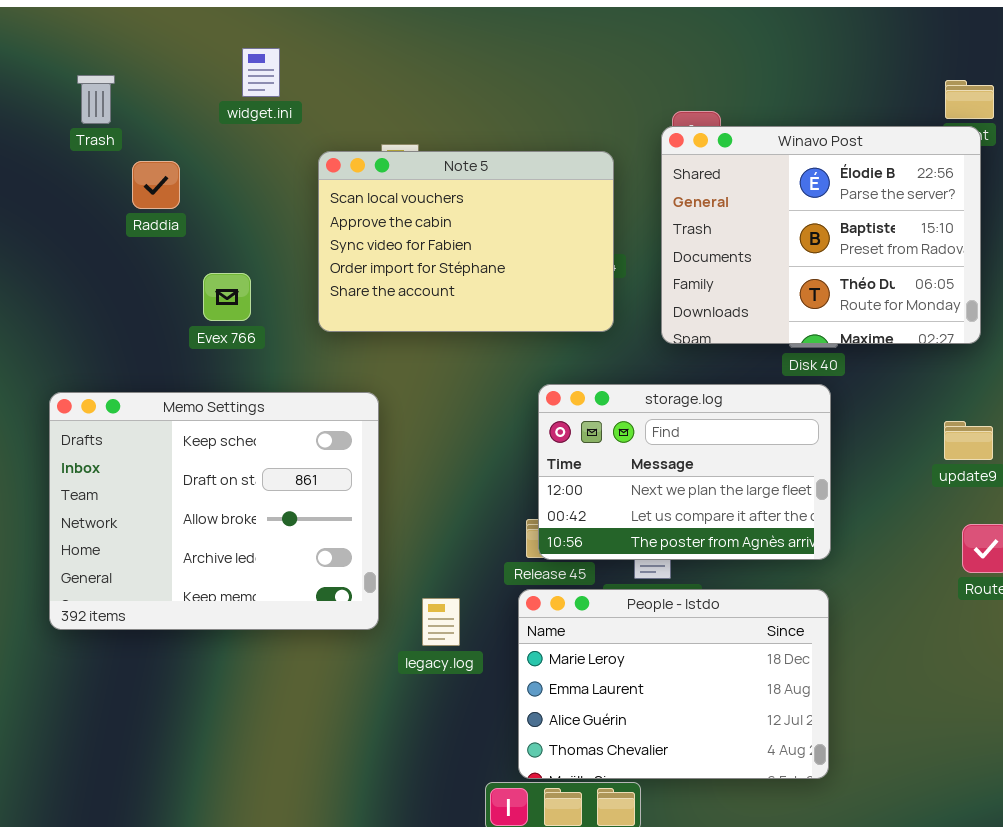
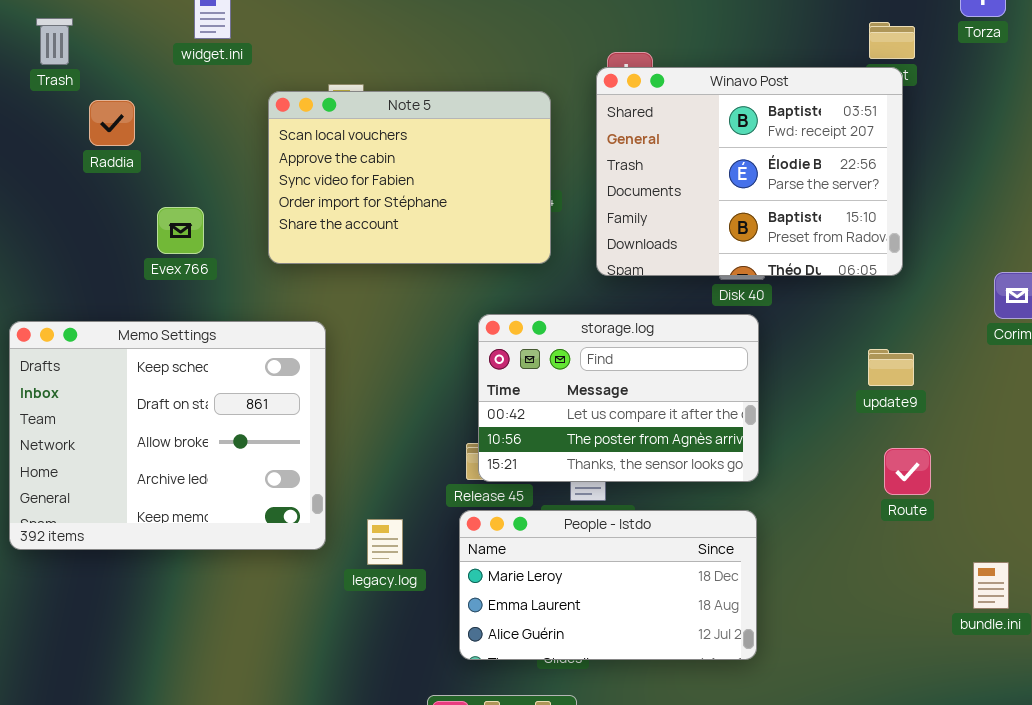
Winavo Post: [661,126,981,344] -> [596,67,903,276], scrolled up 1 row
storage.log: [538,384,831,560] -> [478,314,759,482], scrolled down 1 row
People - Istdo: [518,589,829,779] -> [459,510,757,660], resized

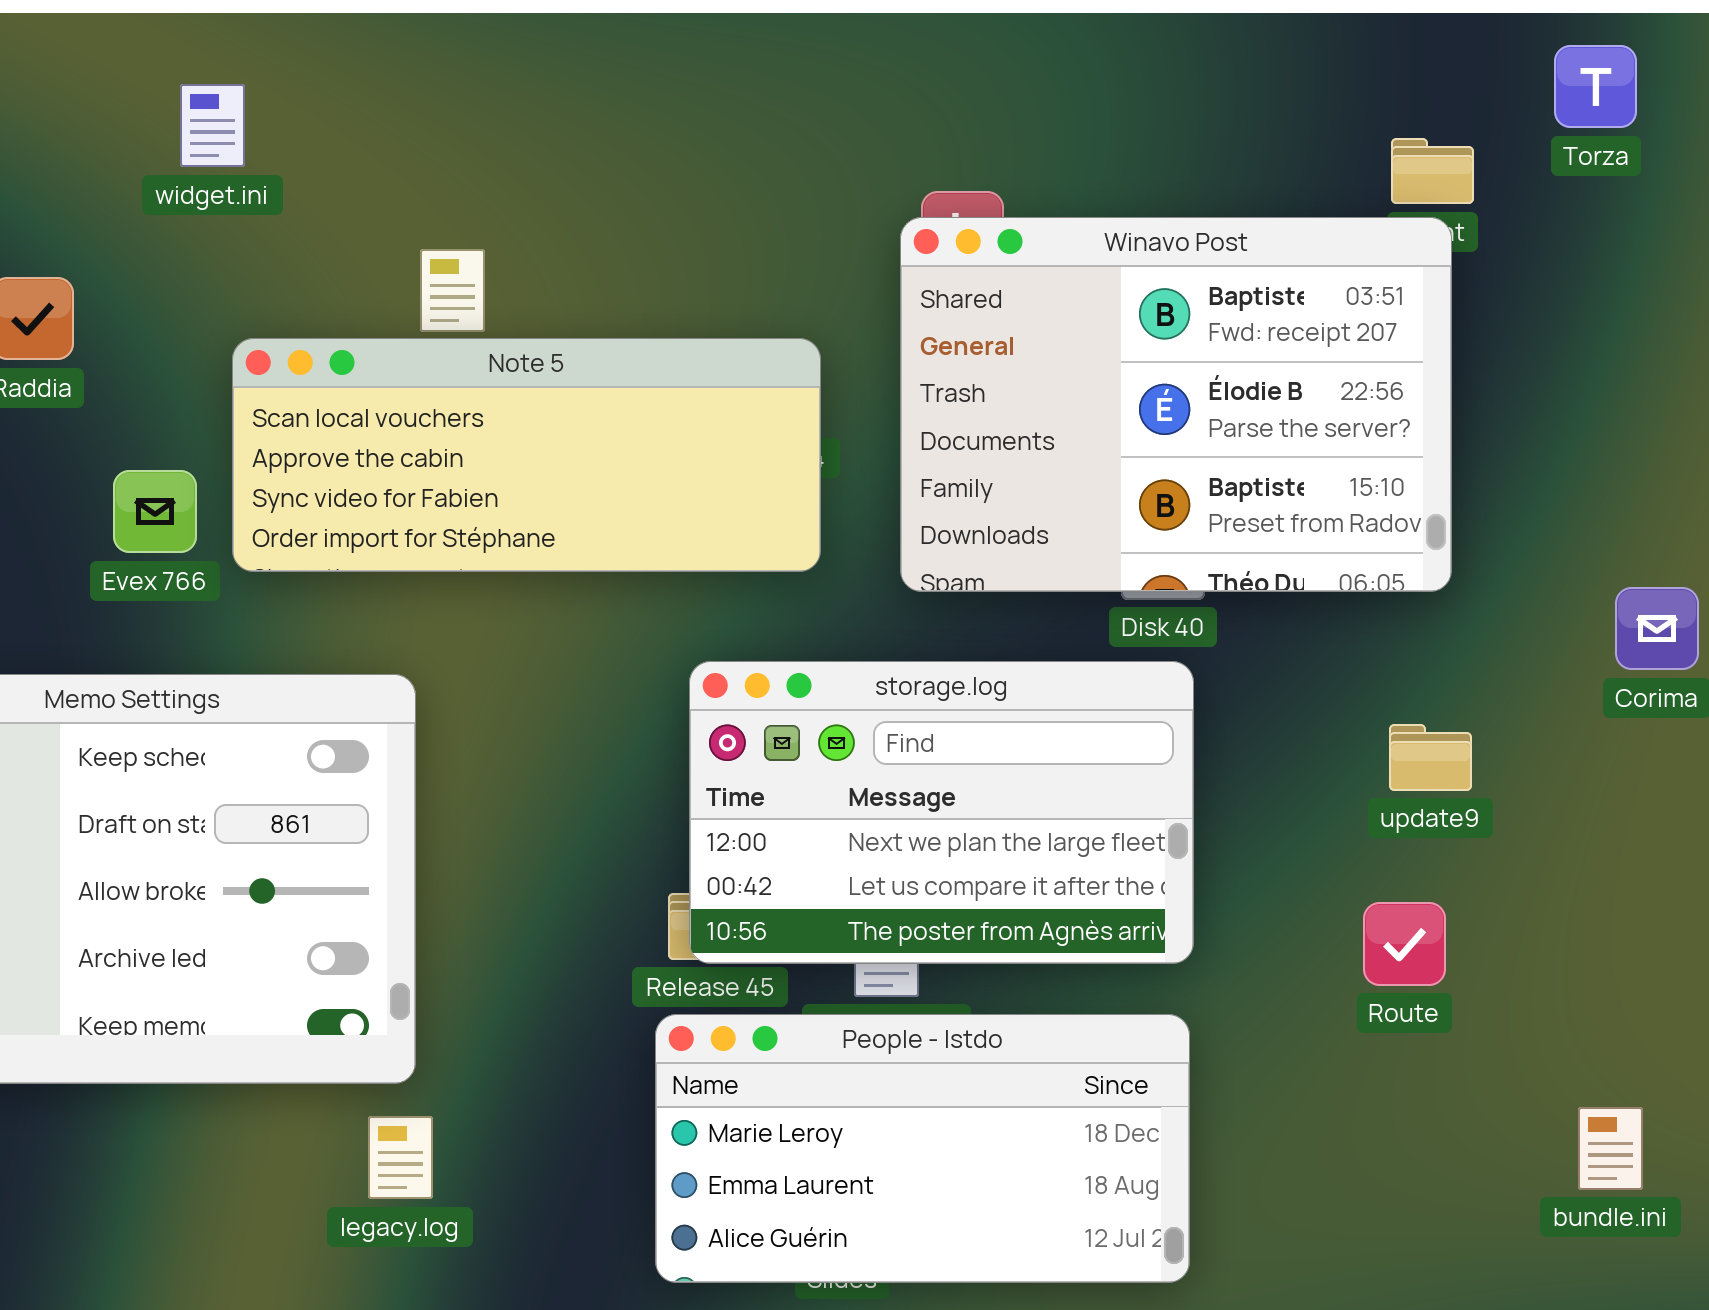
Note 5: [268,91,551,264] -> [232,338,821,572], resized
storage.log: [478,314,759,482] -> [689,661,1194,964], scrolled up 1 row
Route: [884,448,931,495] -> [1363,902,1446,986], moved
legacy.log: [367,519,403,565] -> [368,1116,433,1199], moved

